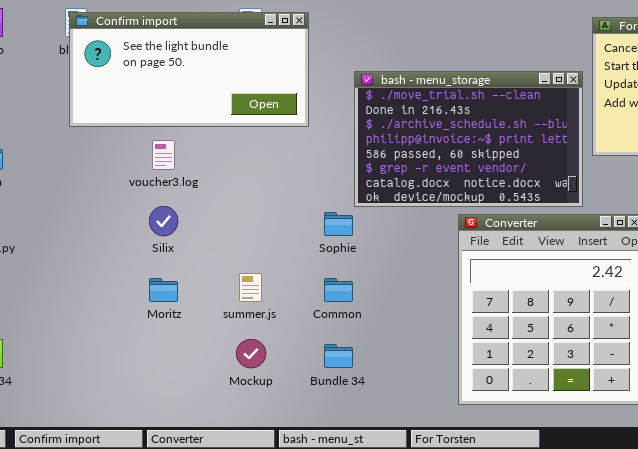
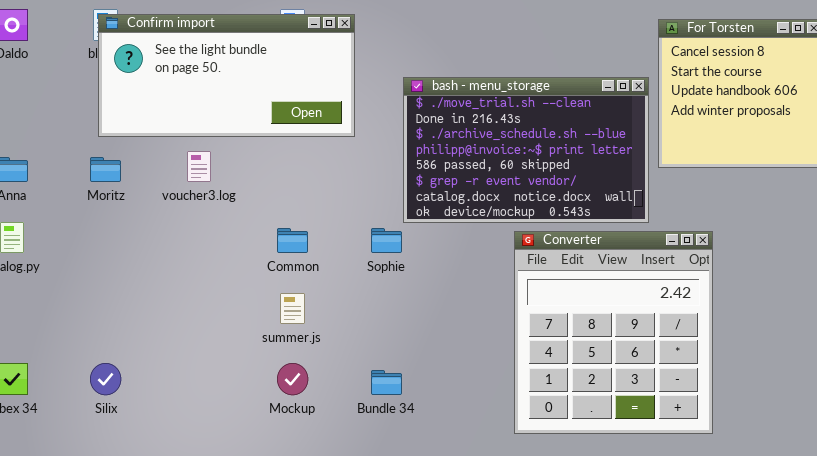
Silix: [149,206,178,236] -> [90,363,121,395], moved
Moritz: [149,278,178,302] -> [90,157,121,182], moved
Common: [324,278,353,302] -> [277,228,308,253], moved

